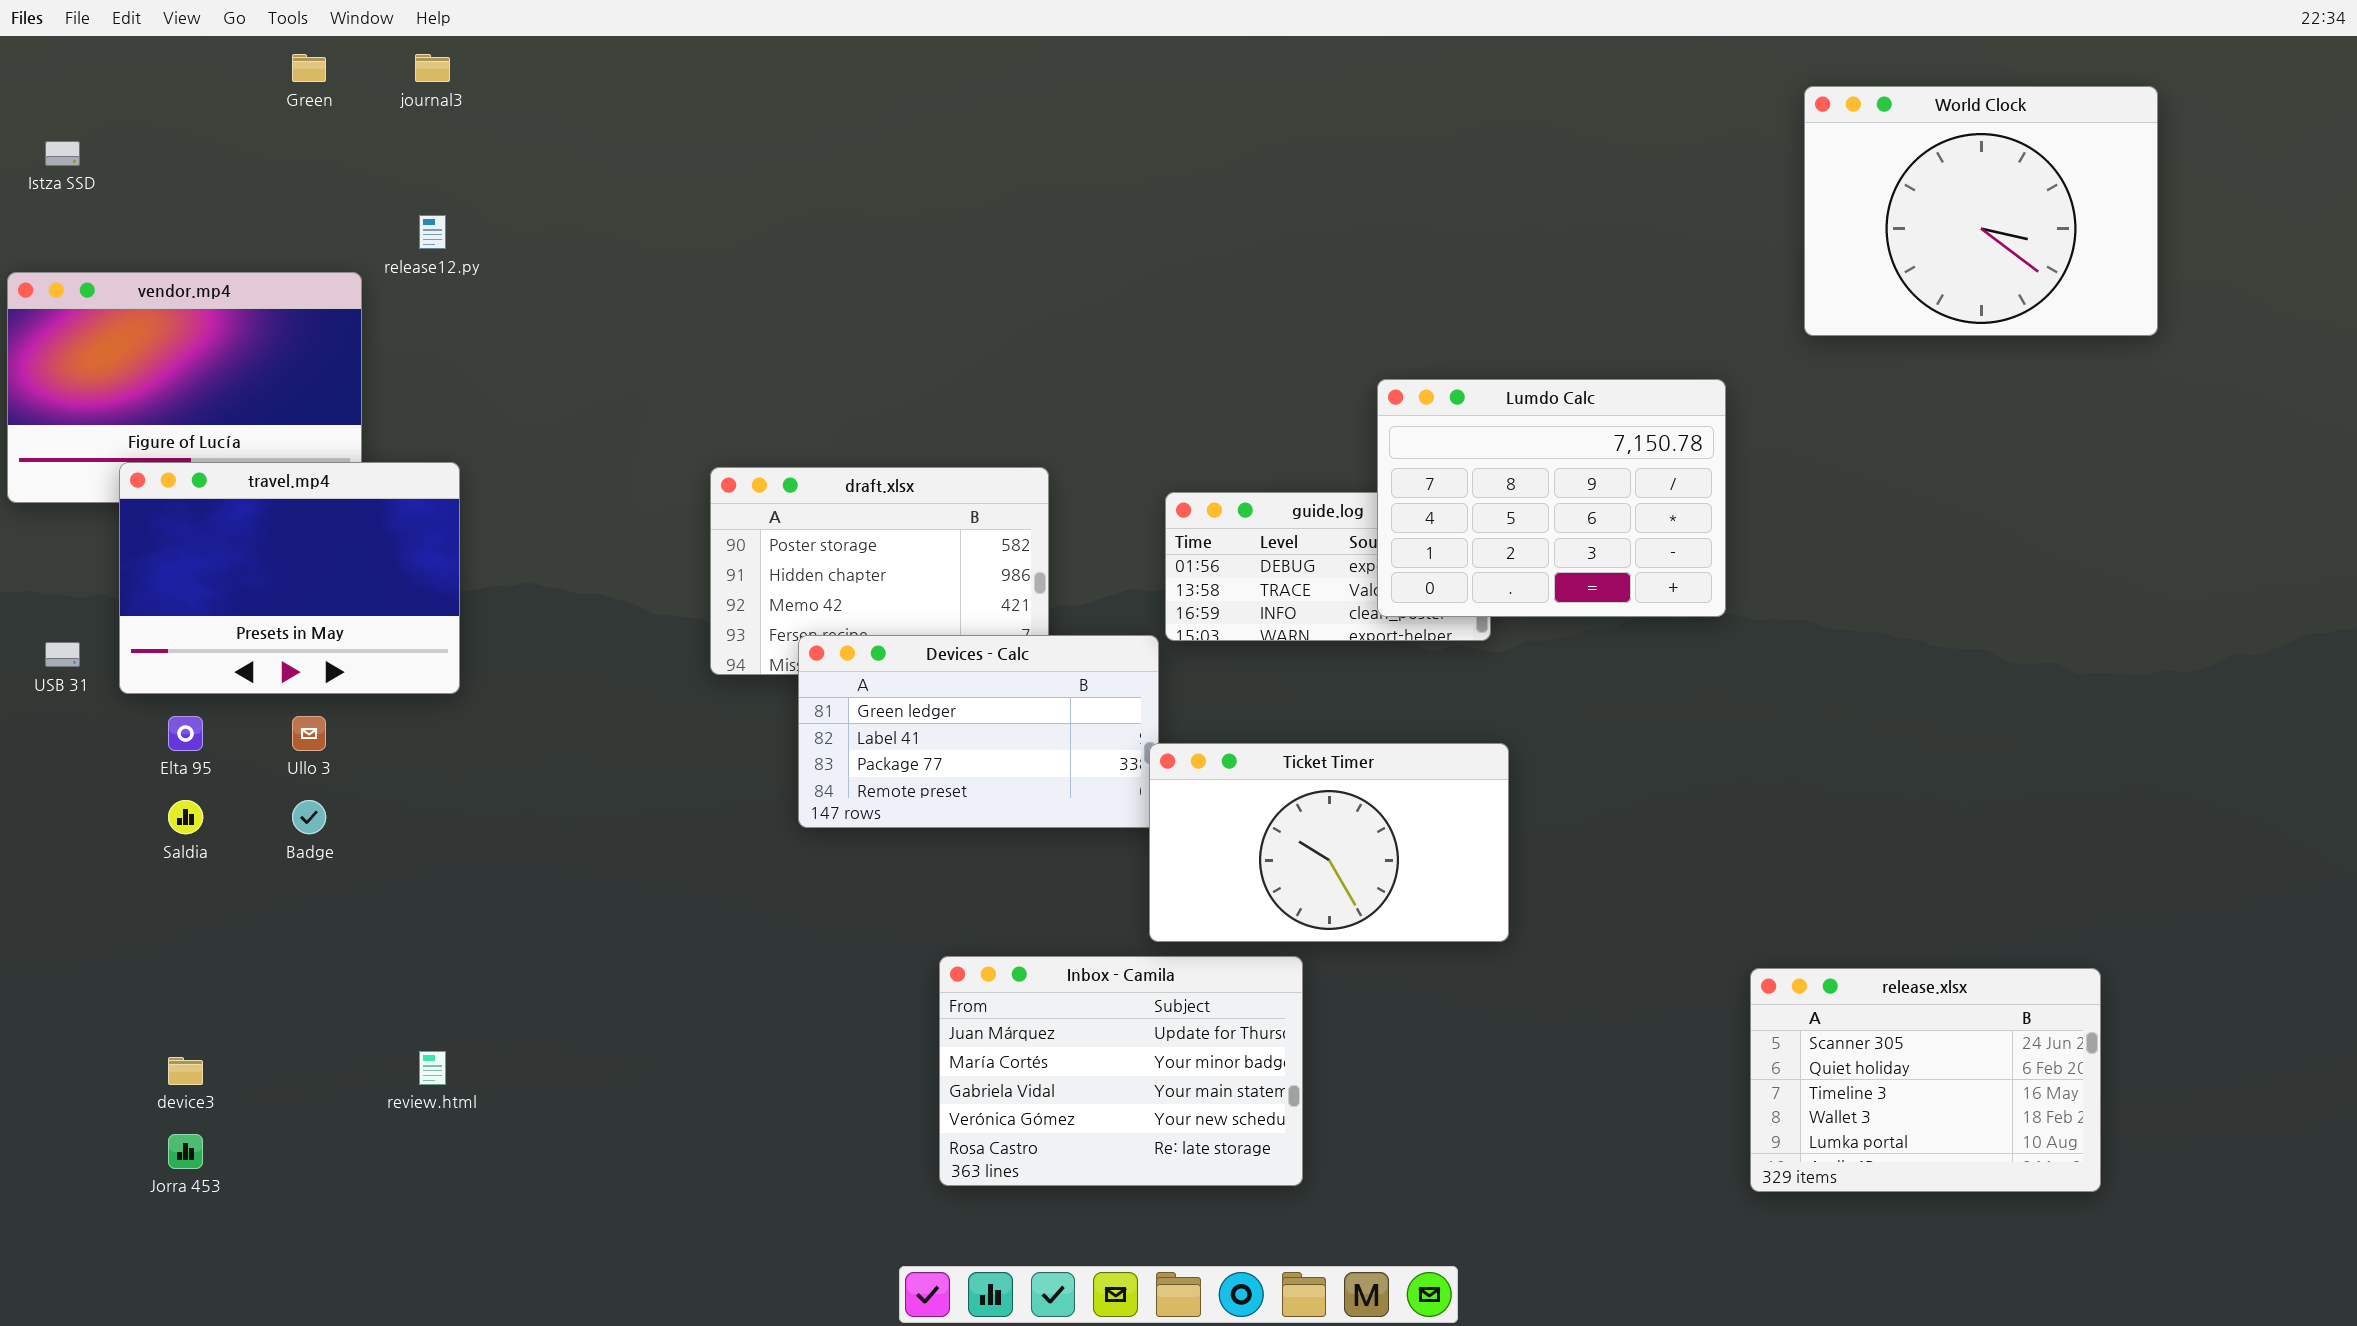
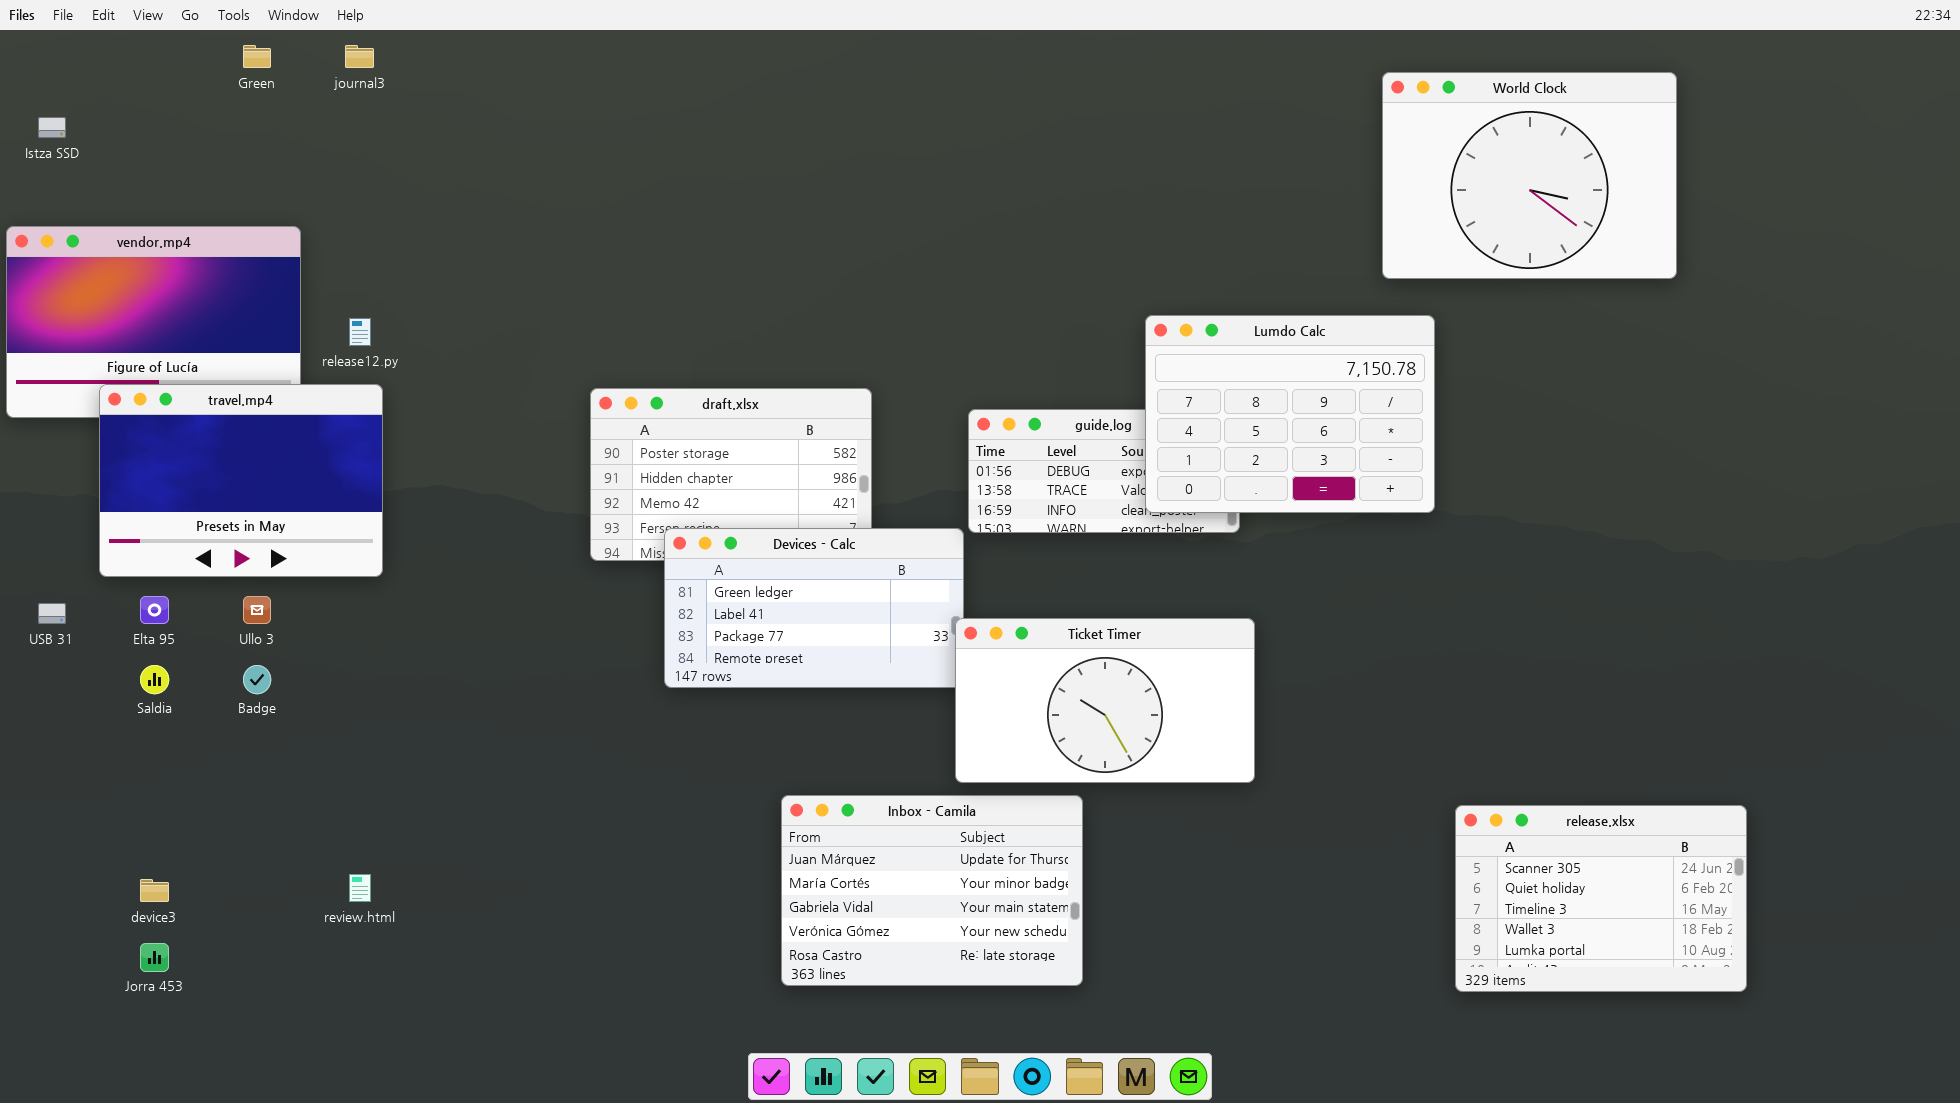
World Clock: [1804,86,2158,336] -> [1382,72,1677,279], moved
release12.py: [419,215,446,249] -> [349,318,371,346], moved
USB 31: [45,642,80,667] -> [38,603,66,624], moved

